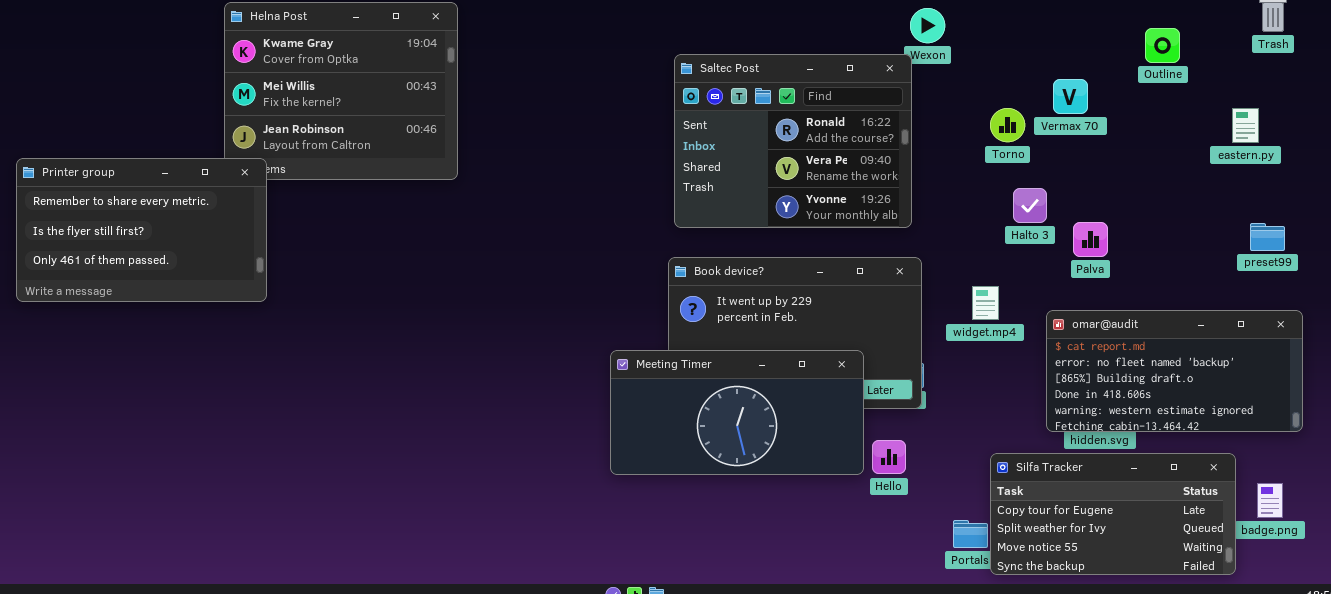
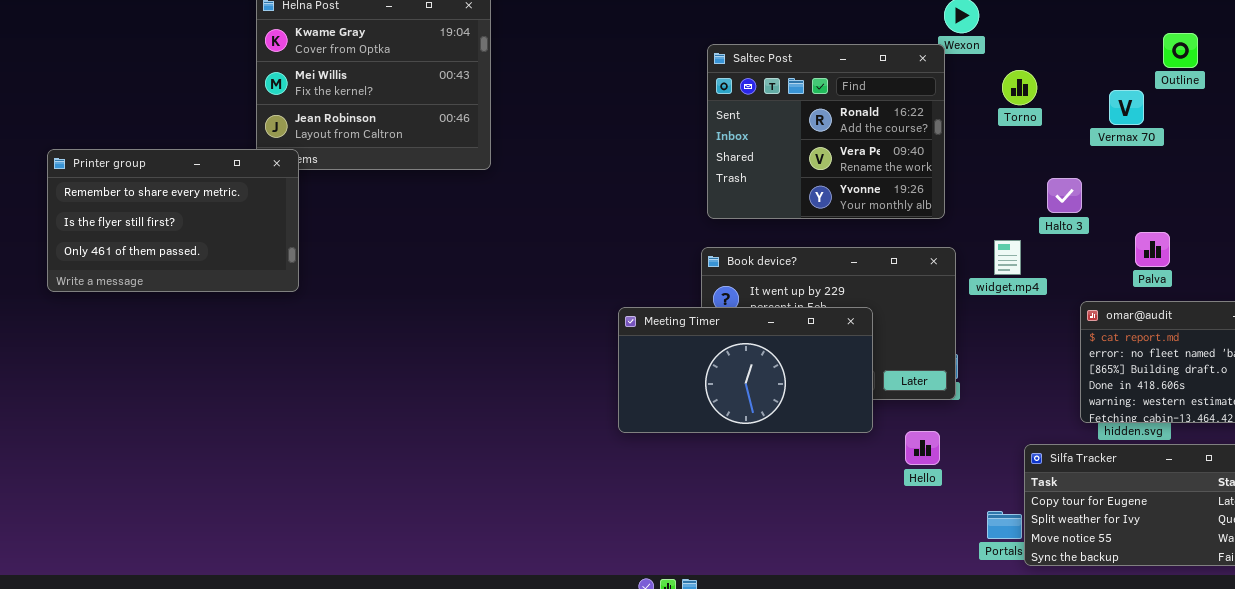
Outline: [1145,28,1180,63] -> [1163,33,1198,68], moved
Vermax 70: [1053,79,1088,114] -> [1109,90,1144,125], moved
Torno: [990,108,1025,142] -> [1002,70,1037,105], moved
Palva: [1073,222,1108,257] -> [1135,232,1170,267], moved
widget.mp4: [972,286,999,320] -> [994,240,1021,275], moved
Meeting Timer: [610,350,864,475] -> [618,307,873,433], moved

